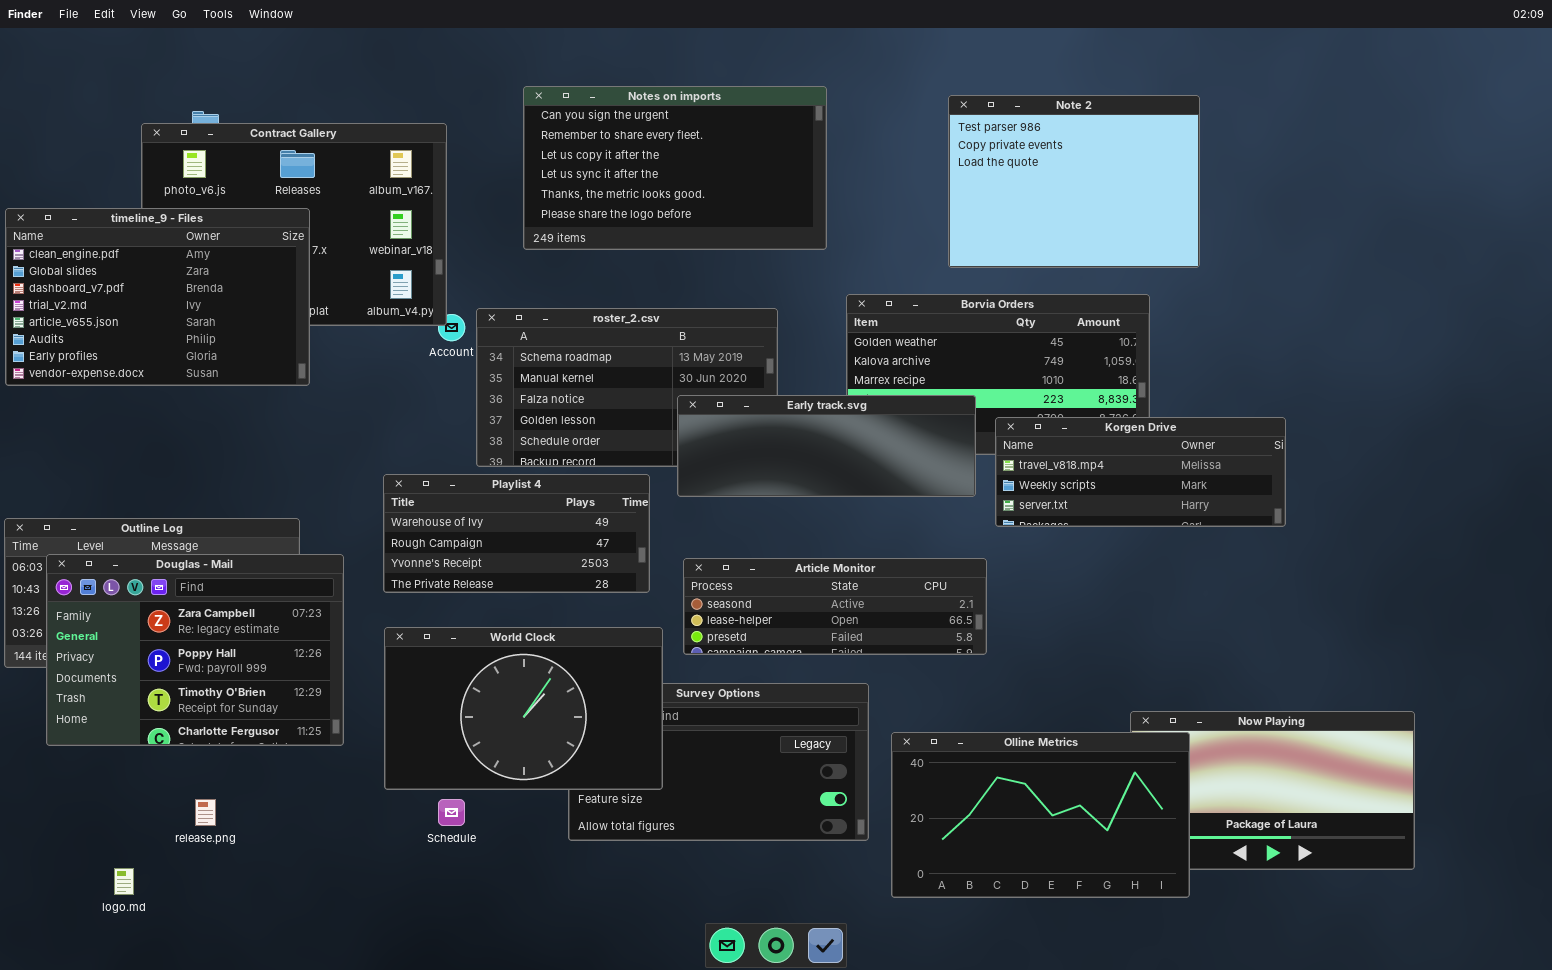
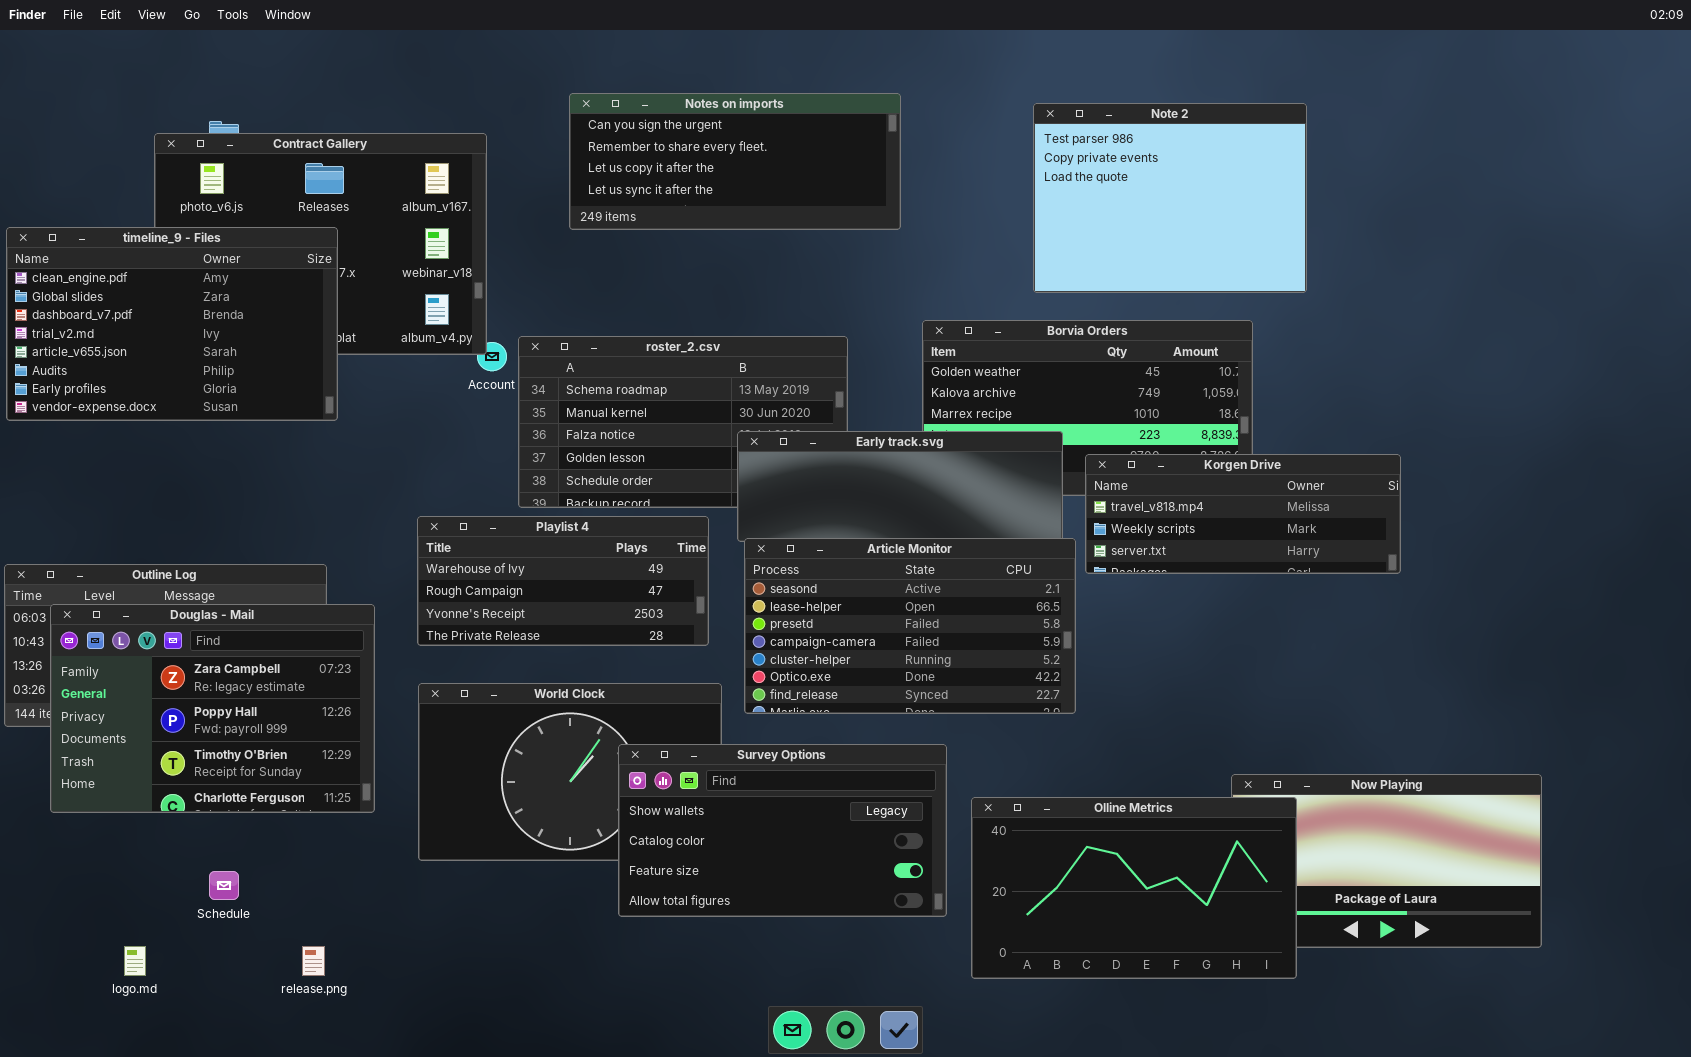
Notes on imports: [523,86,827,250] -> [569,93,901,230], resized
Article Monitor: [683,558,987,655] -> [744,538,1076,714], resized
Survey Options: [568,683,869,841] -> [618,744,947,917], raised
release.png: [195,799,216,826] -> [302,946,325,976], moved
Schedule: [438,799,465,826] -> [209,871,239,900], moved

